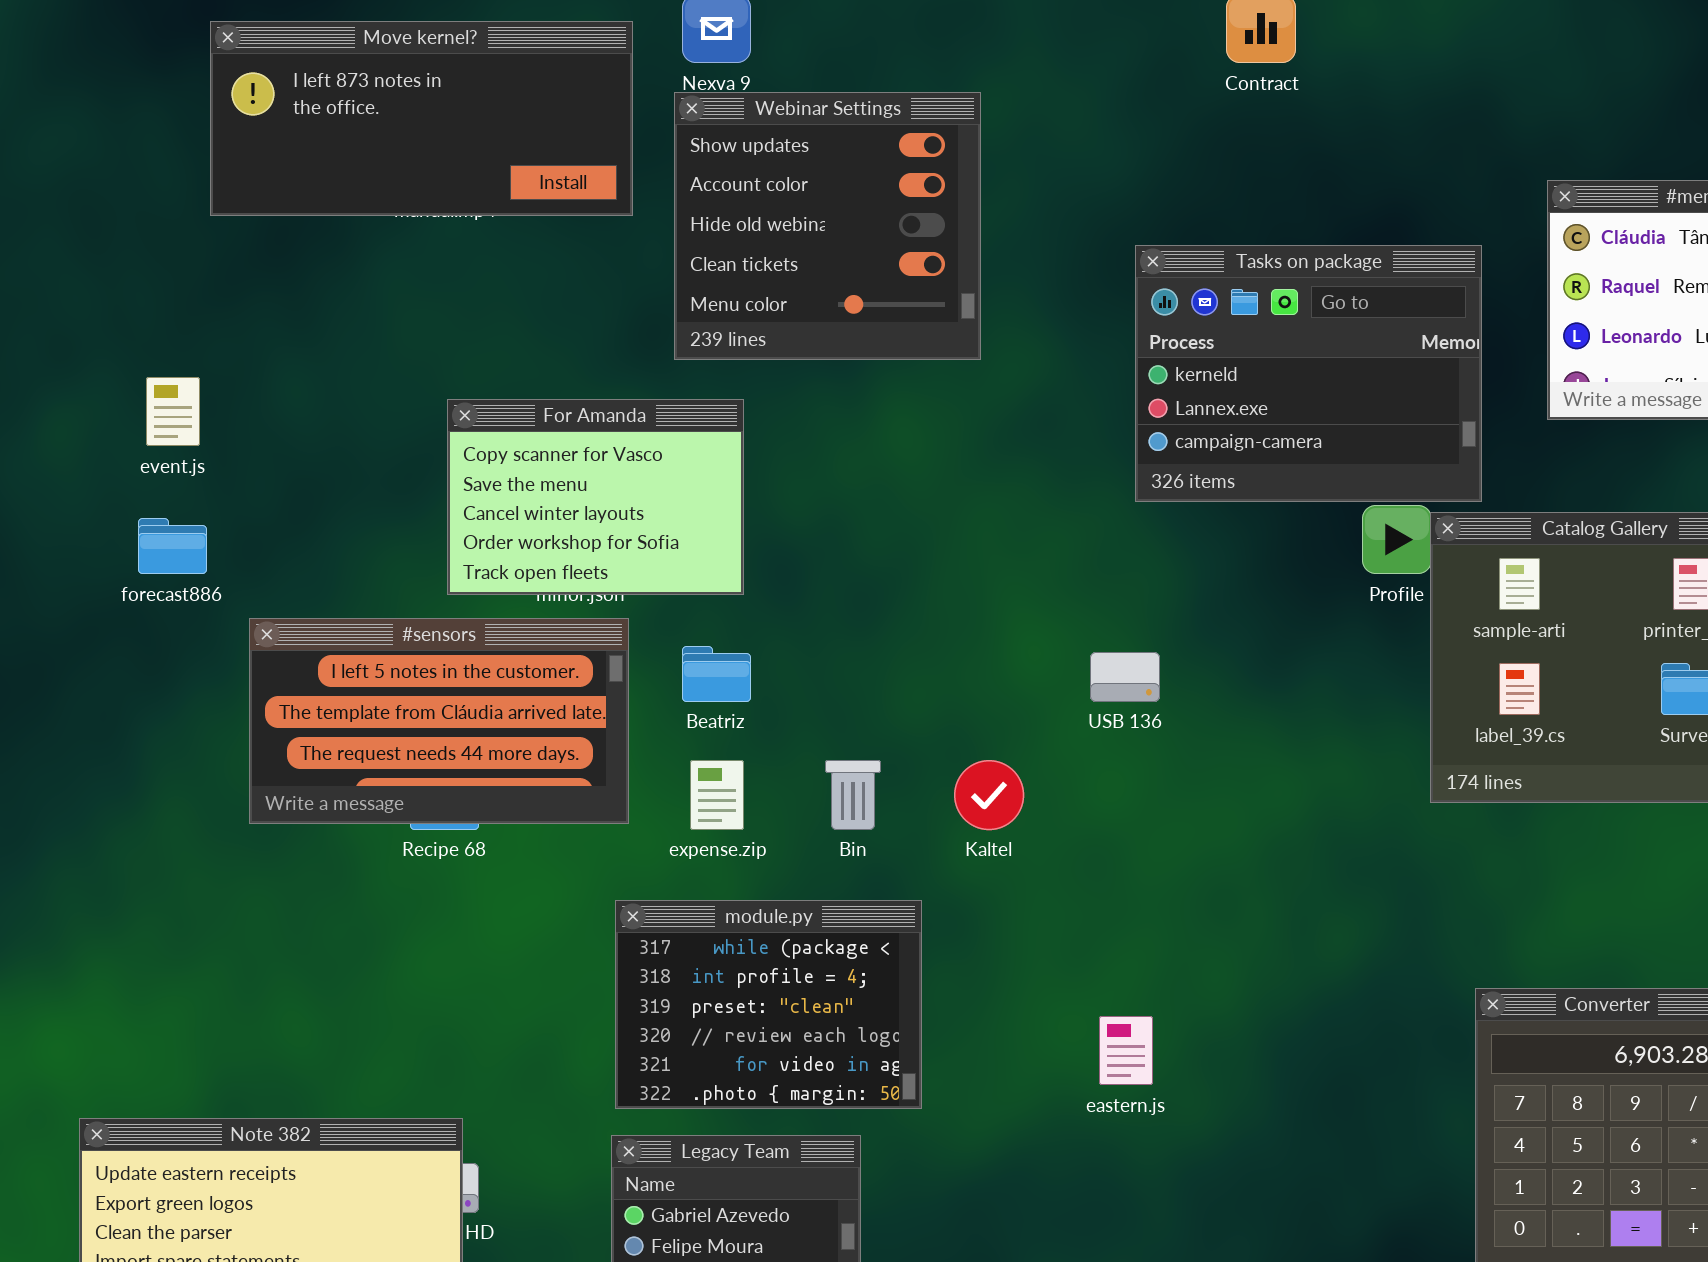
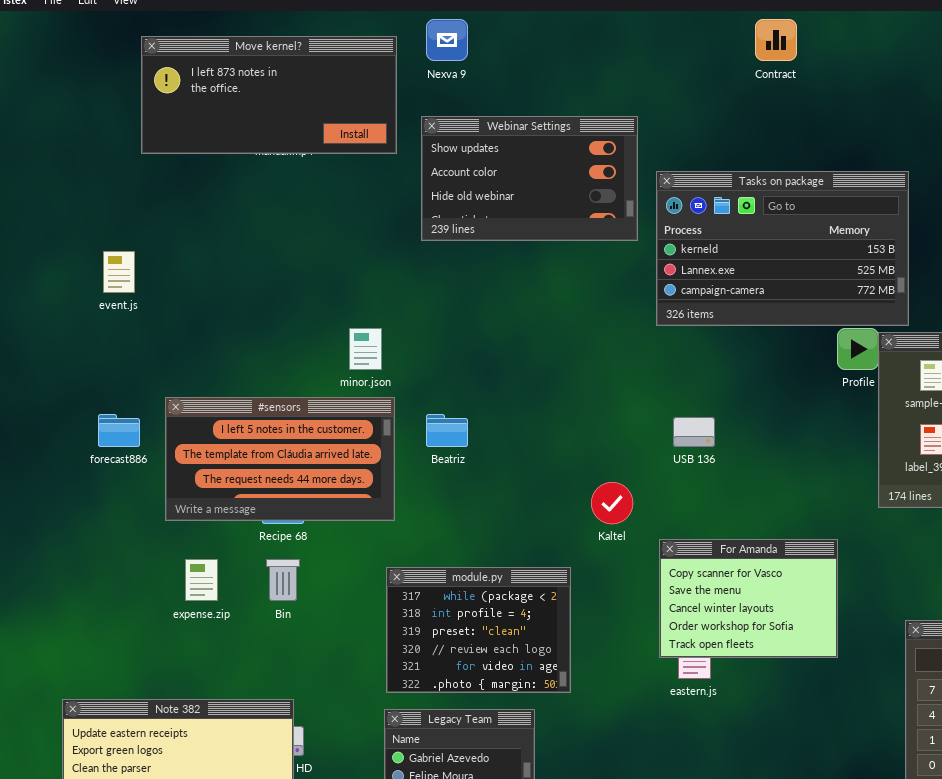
Webinar Settings: [674,92,981,360] -> [421,116,638,241], resized
Tasks on package: [1135,245,1482,502] -> [656,171,909,326], resized
For Amanda: [447,399,744,595] -> [659,539,838,658], moved
forecast886: [138,518,207,574] -> [98,414,140,447], moved
expense.zip: [690,760,744,830] -> [185,559,218,601], moved
Bin: [825,760,881,830] -> [266,559,300,601], moved

